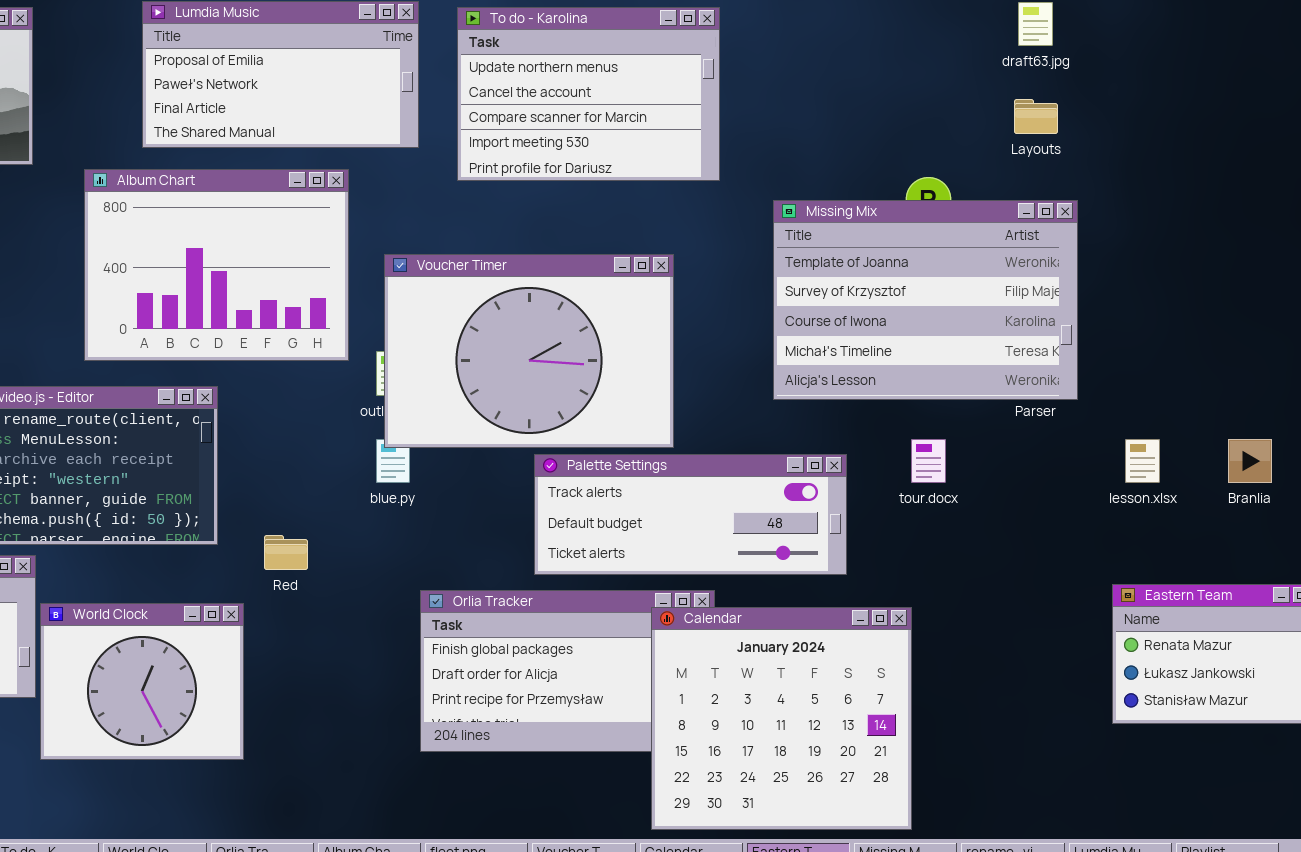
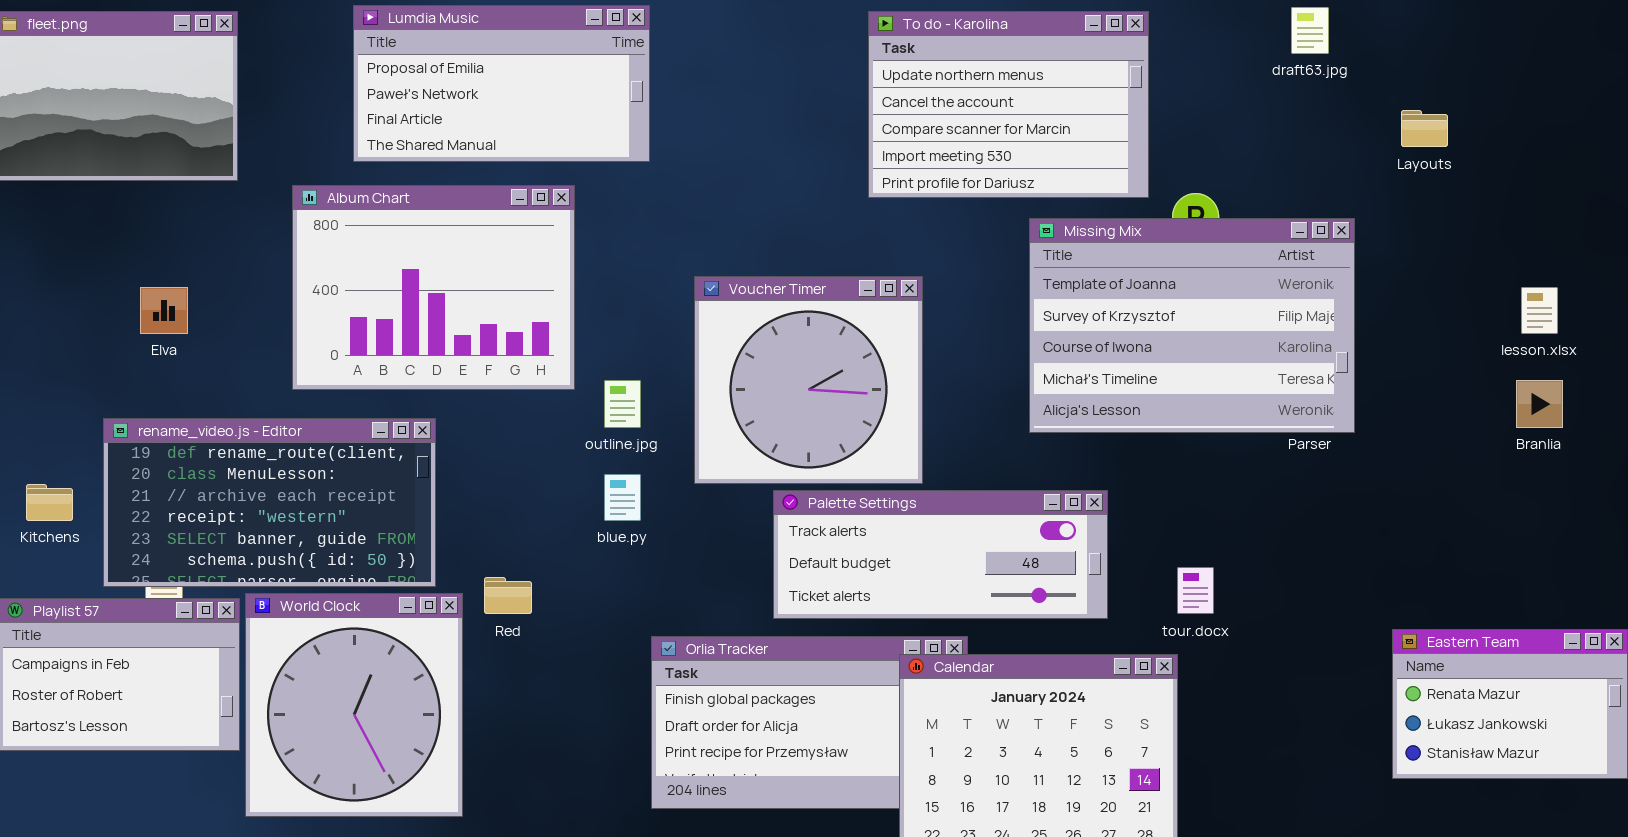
To do - Karolina: [457,7,720,181] -> [868,11,1149,198], moved
Layouts: [1014,99,1058,134] -> [1401,110,1448,147], moved
Voucher Timer: [384,254,674,448] -> [694,276,923,484], resized
tour.docx: [911,439,946,483] -> [1177,567,1214,614], moved
lesson.xlsx: [1125,439,1160,483] -> [1521,287,1558,334], moved
Branlia: [1228,439,1272,483] -> [1516,380,1563,428], moved
World Clock: [40,603,244,760] -> [245,593,463,817], resized

